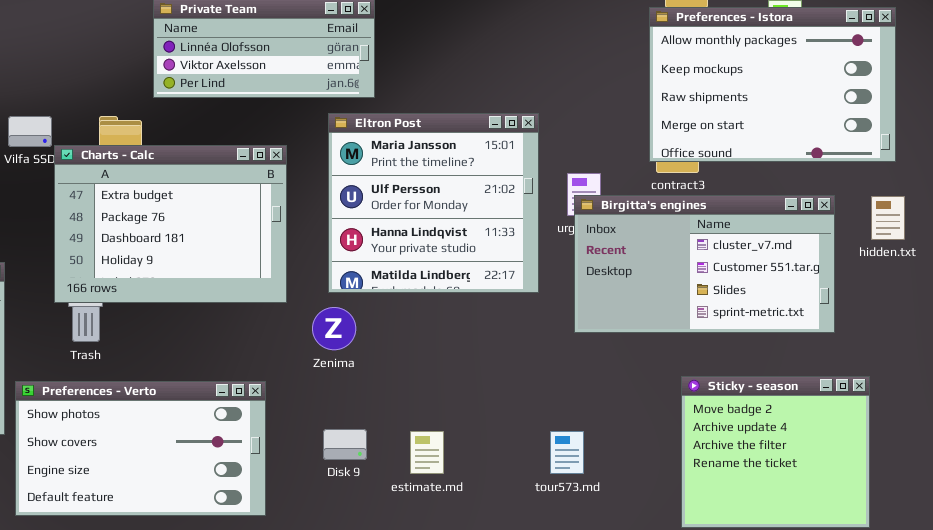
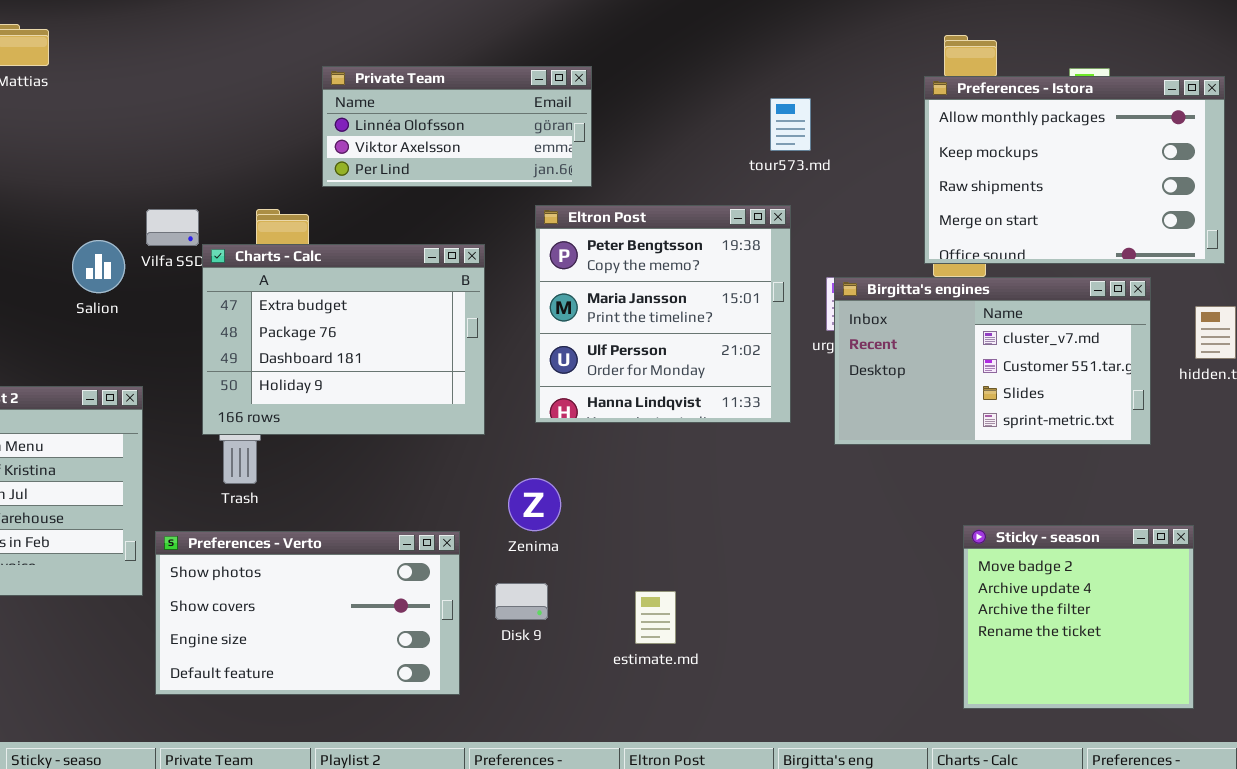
Eltron Post: [328,113,539,293] -> [535,205,791,423], scrolled up 1 row
Birgitta's engines: [574,195,835,333] -> [834,277,1151,445], moved
Zenima: [312,307,356,350] -> [508,478,561,531], moved
Disk 9: [323,429,367,460] -> [495,583,548,620], moved
tour573.md: [550,431,584,474] -> [770,98,811,151], moved

